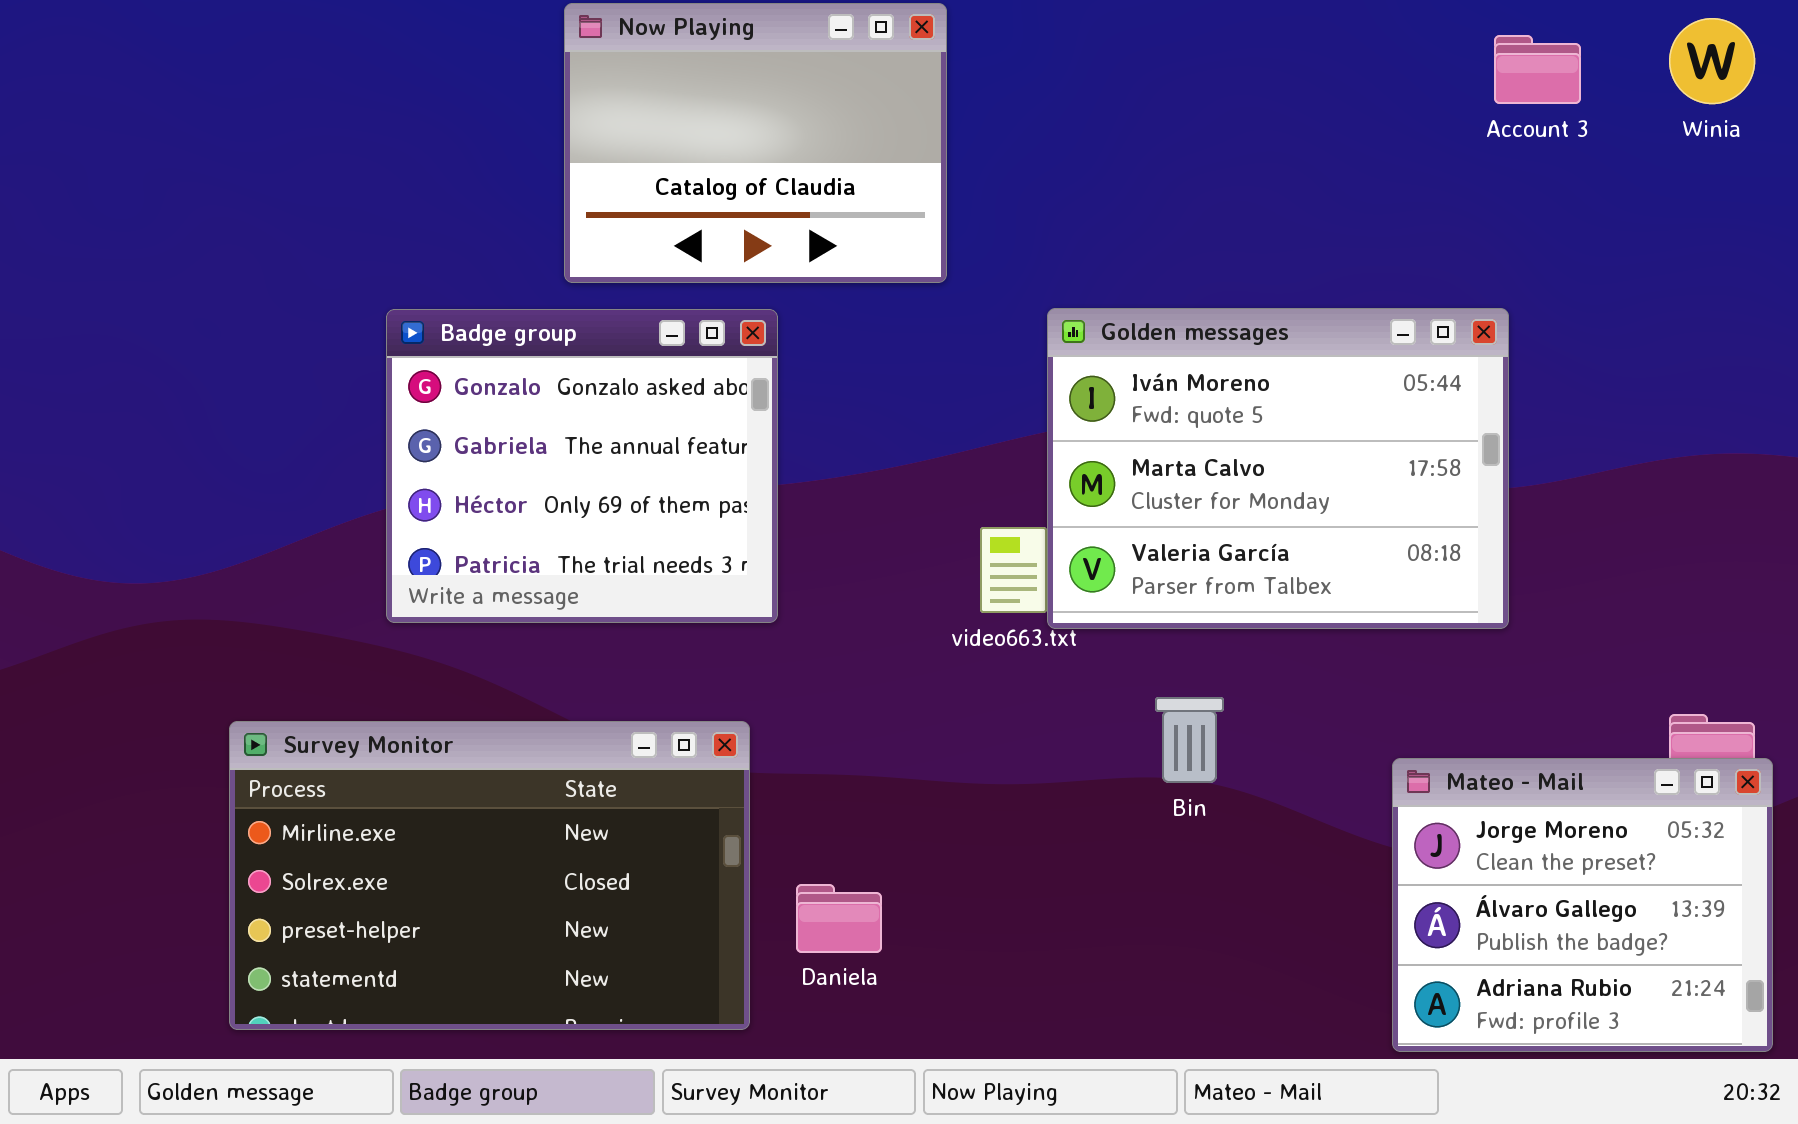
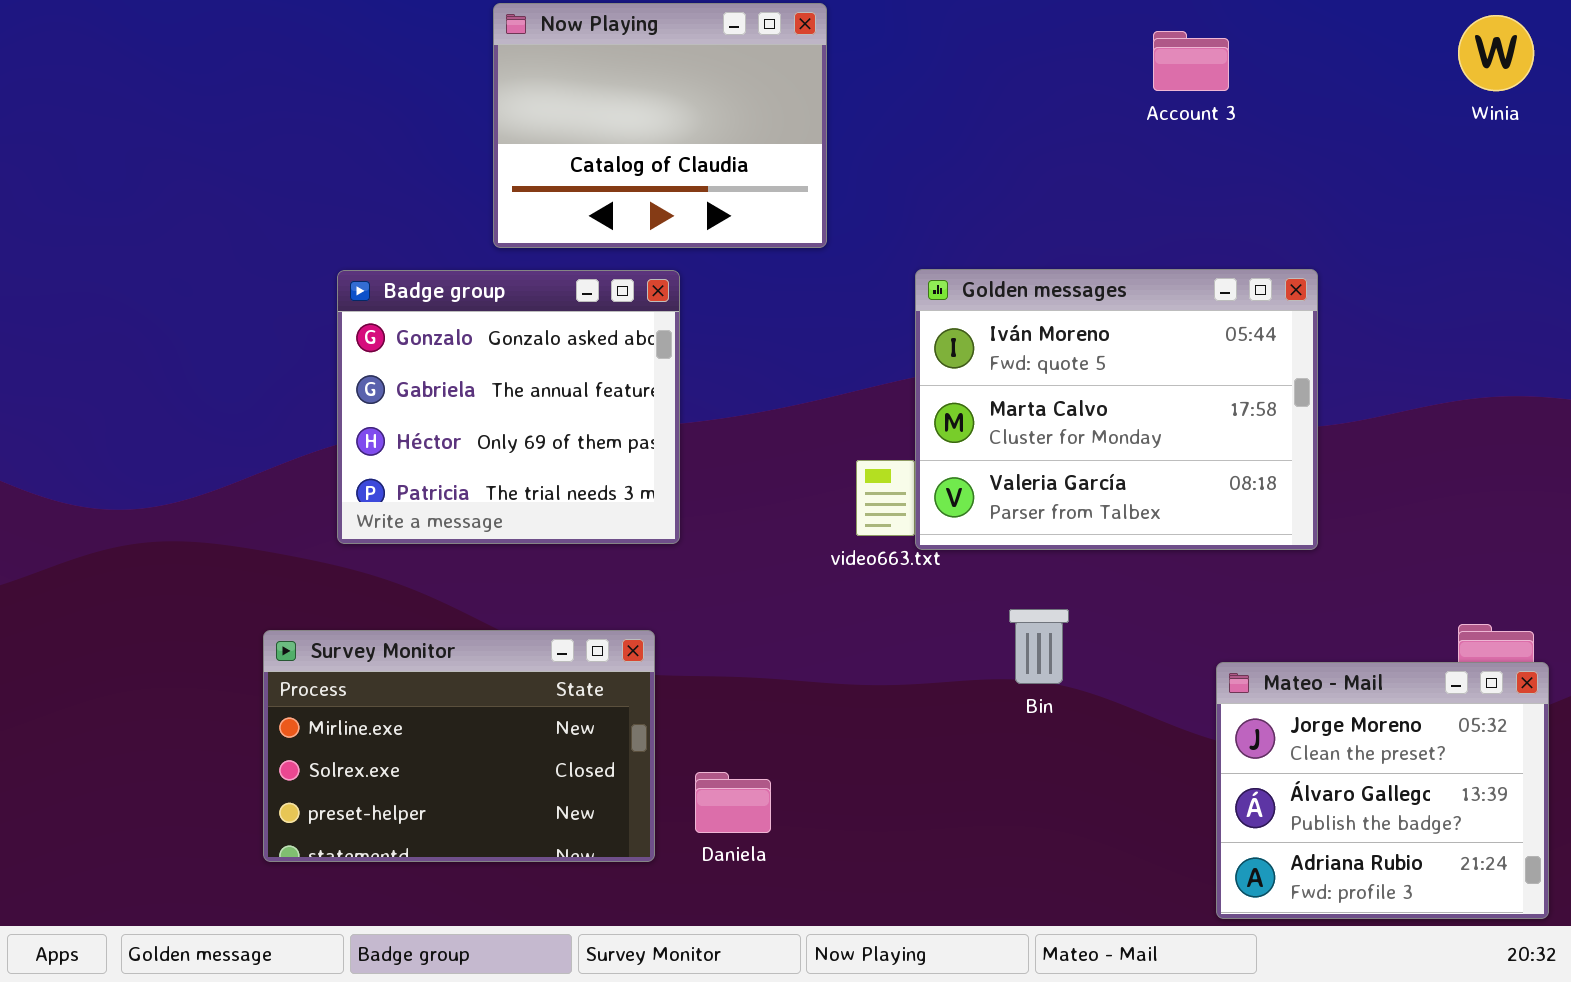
Account 3: [1494,35,1581,104] -> [1153,31,1229,91], moved
Survey Monitor: [229,721,750,1030] -> [263,630,655,862], resized

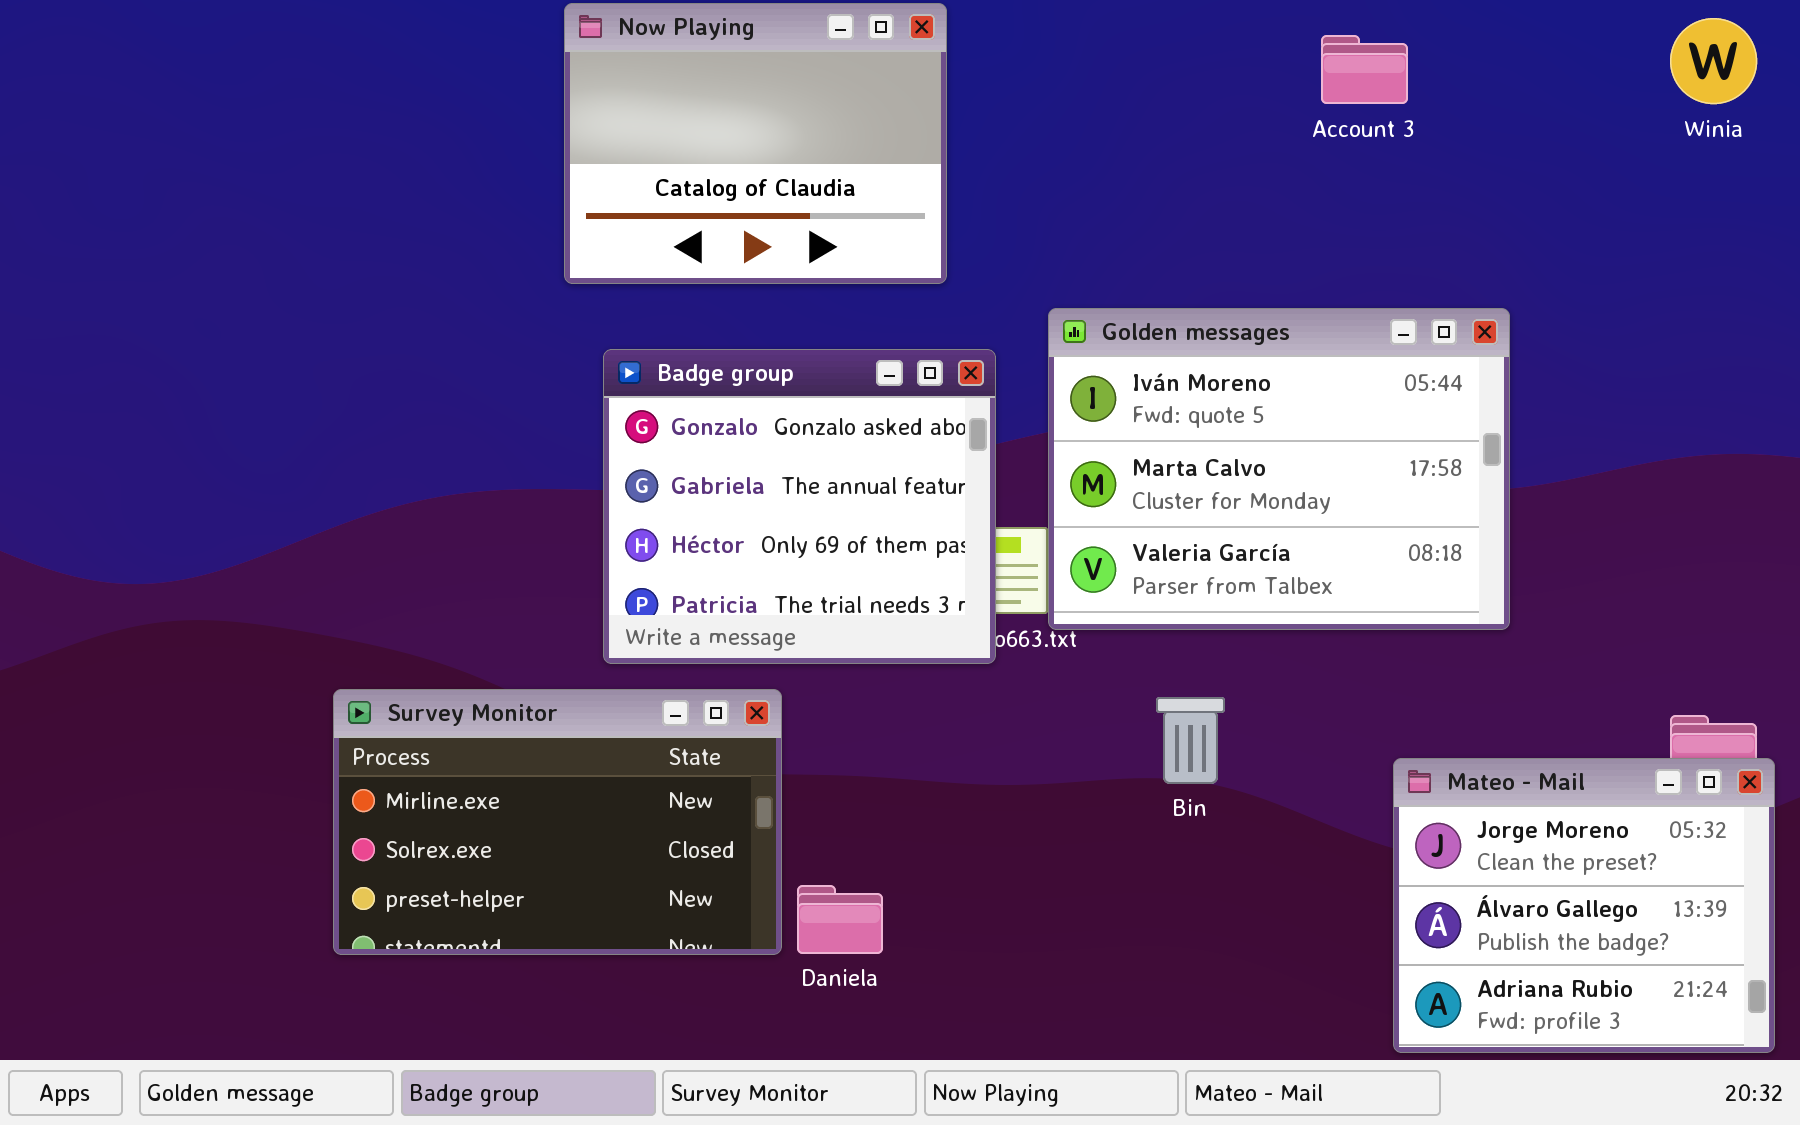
Badge group: [337,270,680,544] -> [603,349,996,664], moved
Survey Monitor: [263,630,655,862] -> [333,689,782,955], moved

